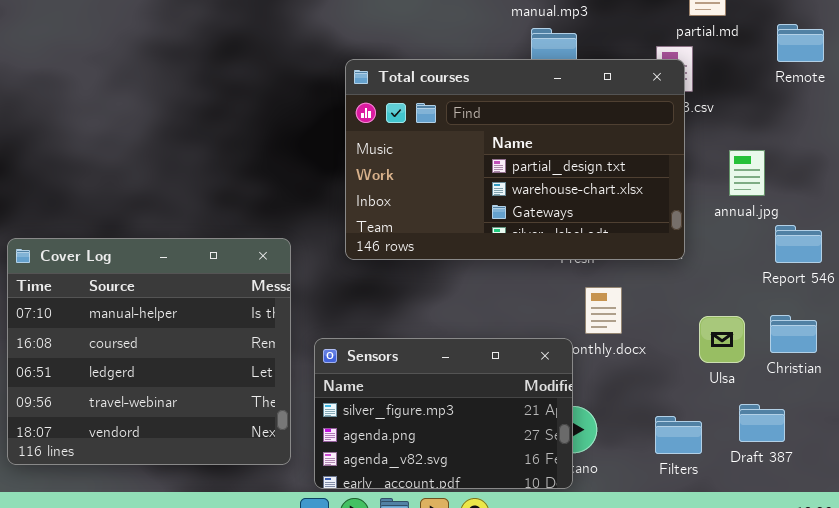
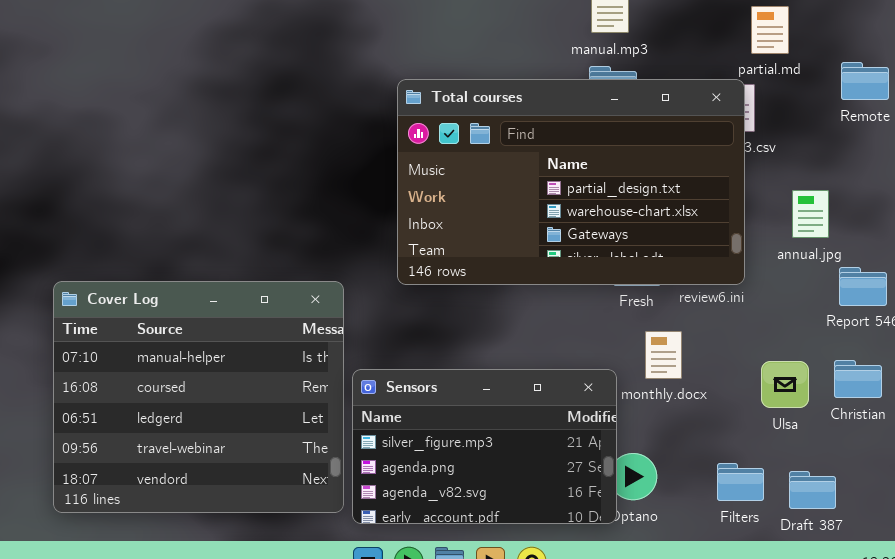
Total courses: [345,59,685,260] -> [397,79,745,285], moved
Sensors: [314,338,573,489] -> [352,369,617,524], moved
Draft 387: [739,404,785,442] -> [789,471,836,509], moved

